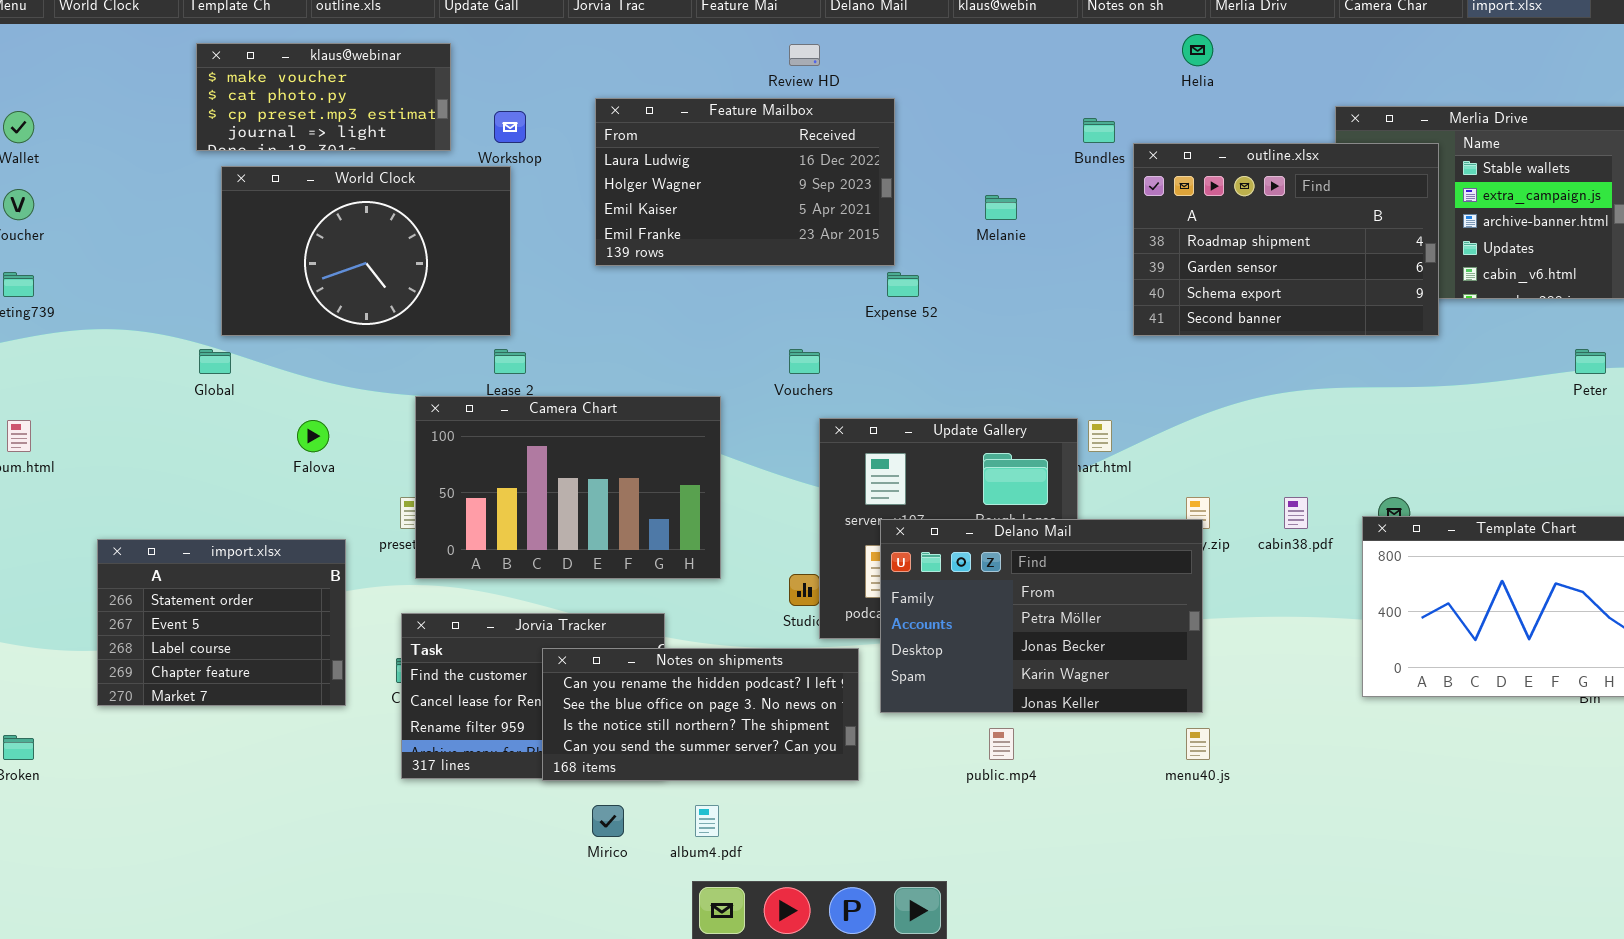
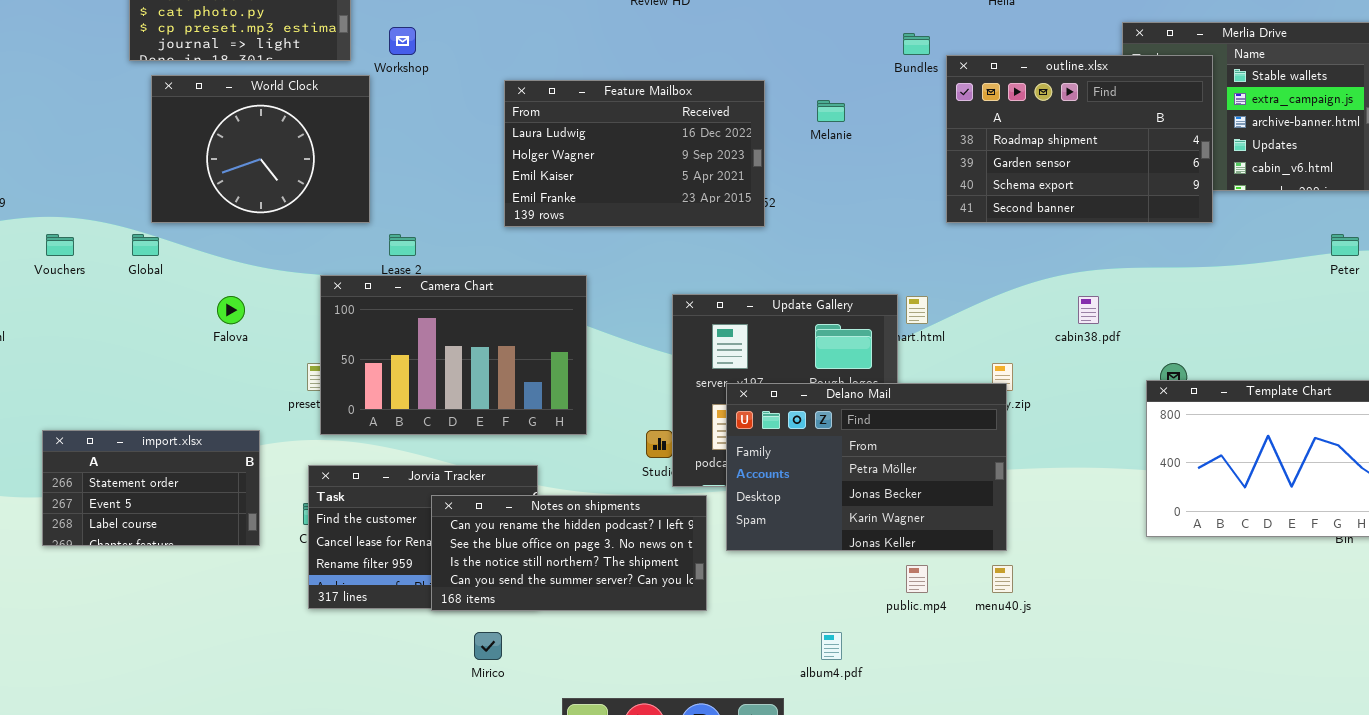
Feature Mailbox: [595,98,895,266] -> [504,80,765,227], moved
World Clock: [221,166,511,336] -> [151,75,370,223], resized
Vouchers: [789,349,820,374] -> [46,234,74,256], moved
cabin38.pdf: [1284,497,1308,529] -> [1078,296,1099,324], moved
import.xlsx: [97,539,346,706] -> [42,430,260,546], resized
public.mp4: [989,728,1014,760] -> [906,565,928,593], moved
album4.pdf: [695,805,719,837] -> [821,632,842,660], moved

